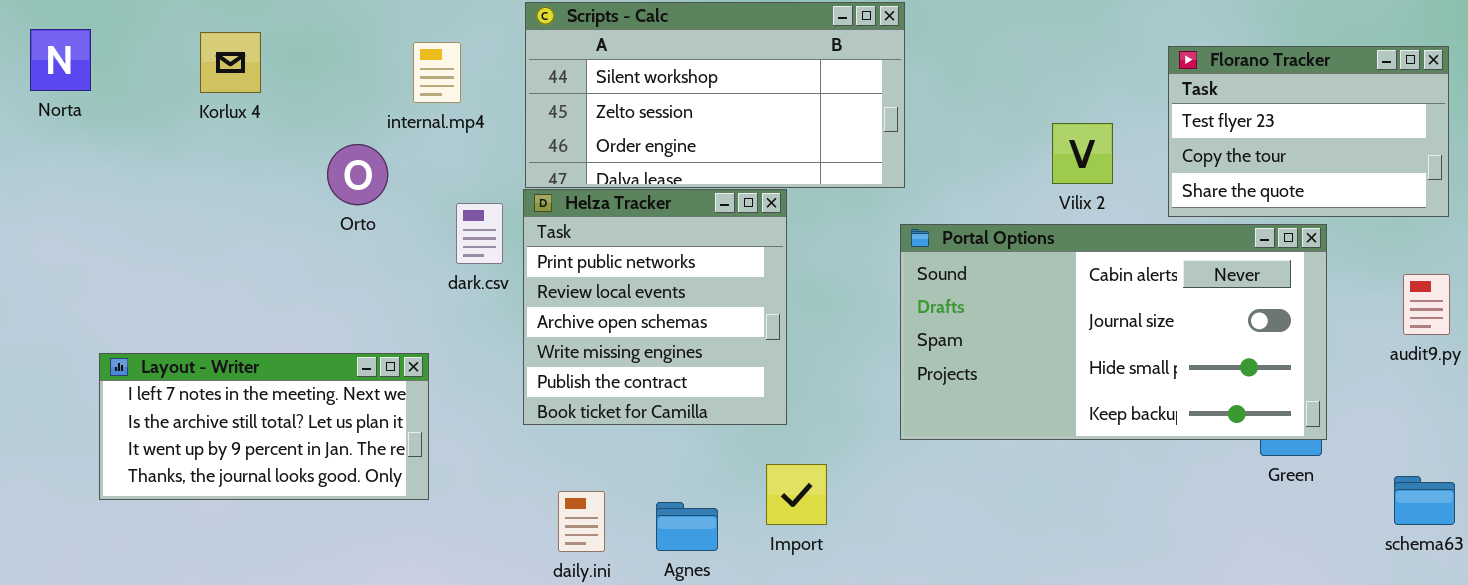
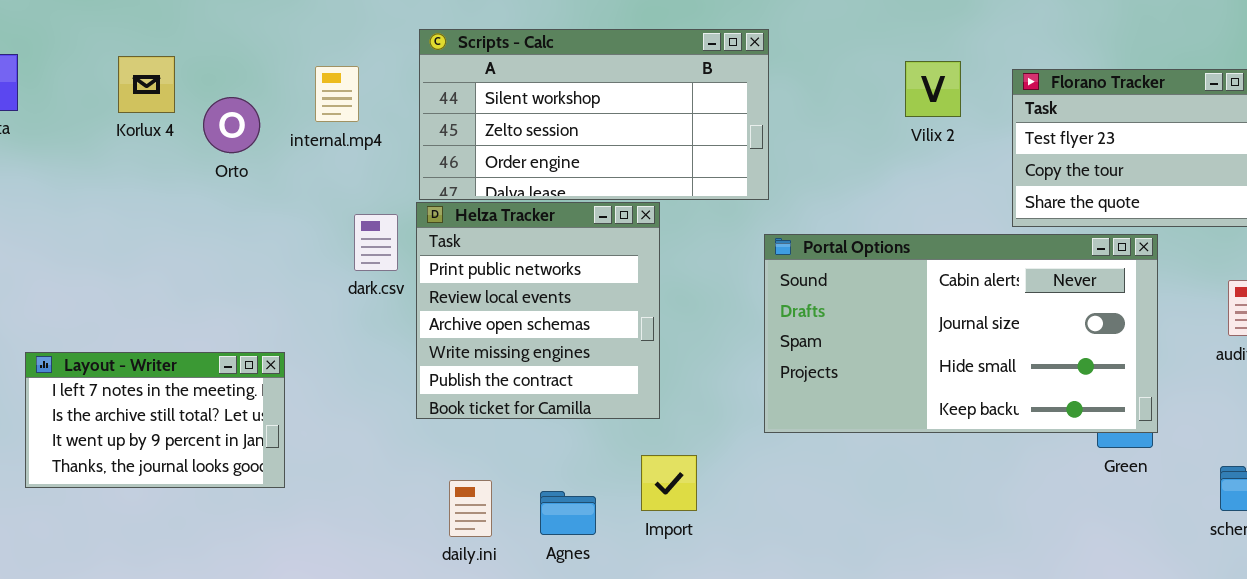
Vilix 2: [1052,123,1113,184] -> [905,61,961,117], moved
Orto: [327,144,388,205] -> [203,97,260,153], moved
Layout - Writer: [99,353,429,500] -> [25,352,285,488], resized

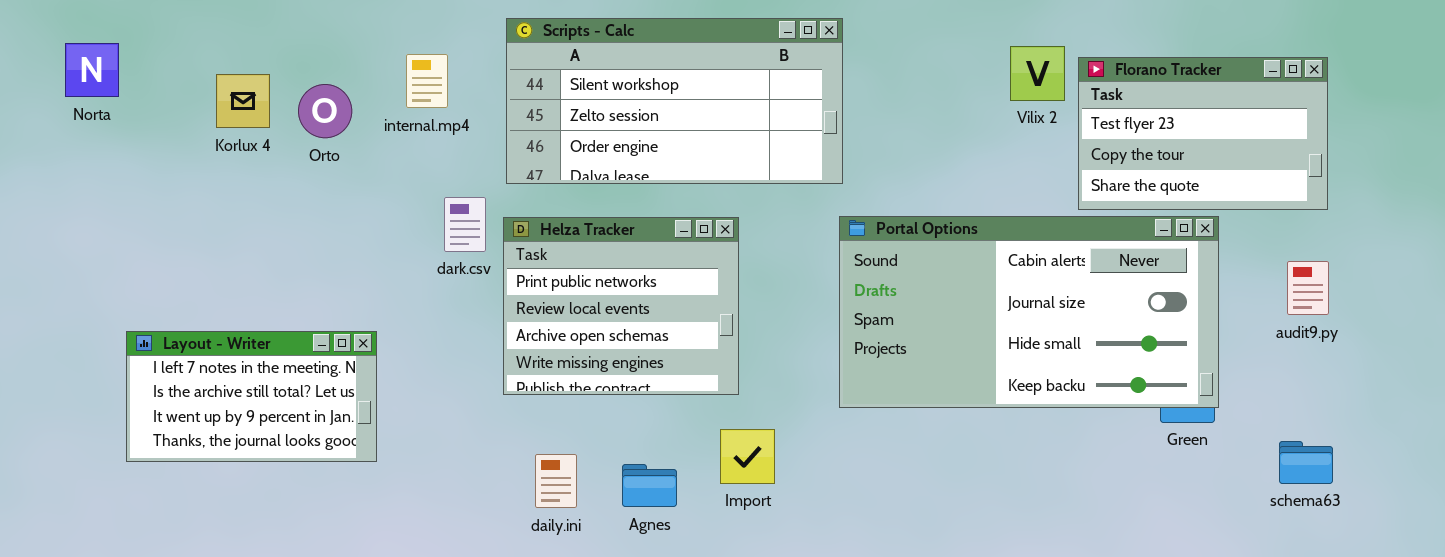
Korlux 4: [118,56,175,113] -> [216,74,270,128], moved
Vilix 2: [905,61,961,117] -> [1010,46,1065,101], moved
Helza Tracker: [416,202,660,419] -> [503,217,739,395], resized

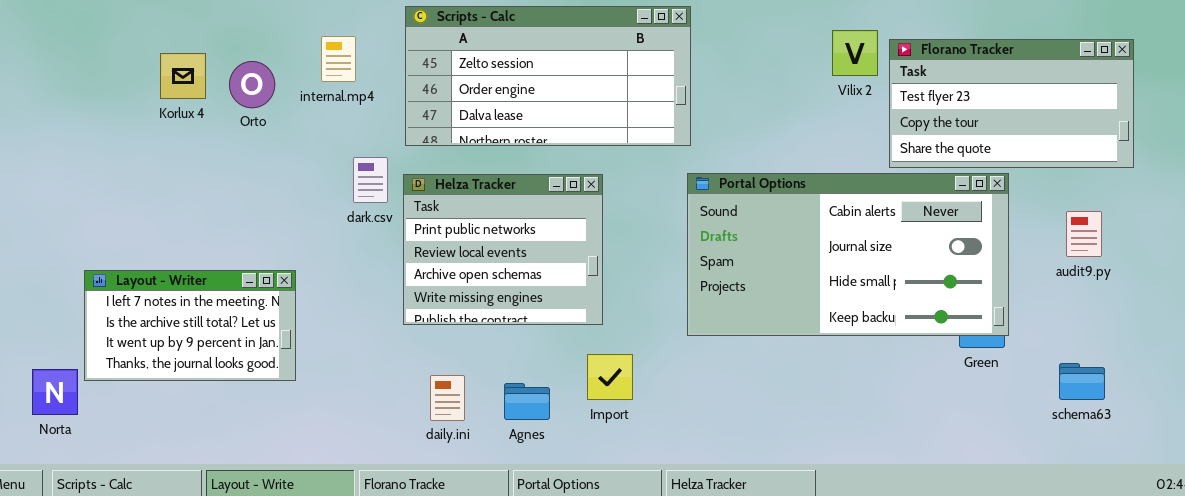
Scripts - Calc: [506,18,843,184] -> [405,6,691,146], scrolled down 1 row
Norta: [65,43,119,97] -> [32,369,78,415], moved
Florano Tracker: [1078,57,1328,210] -> [889,39,1134,168], resized

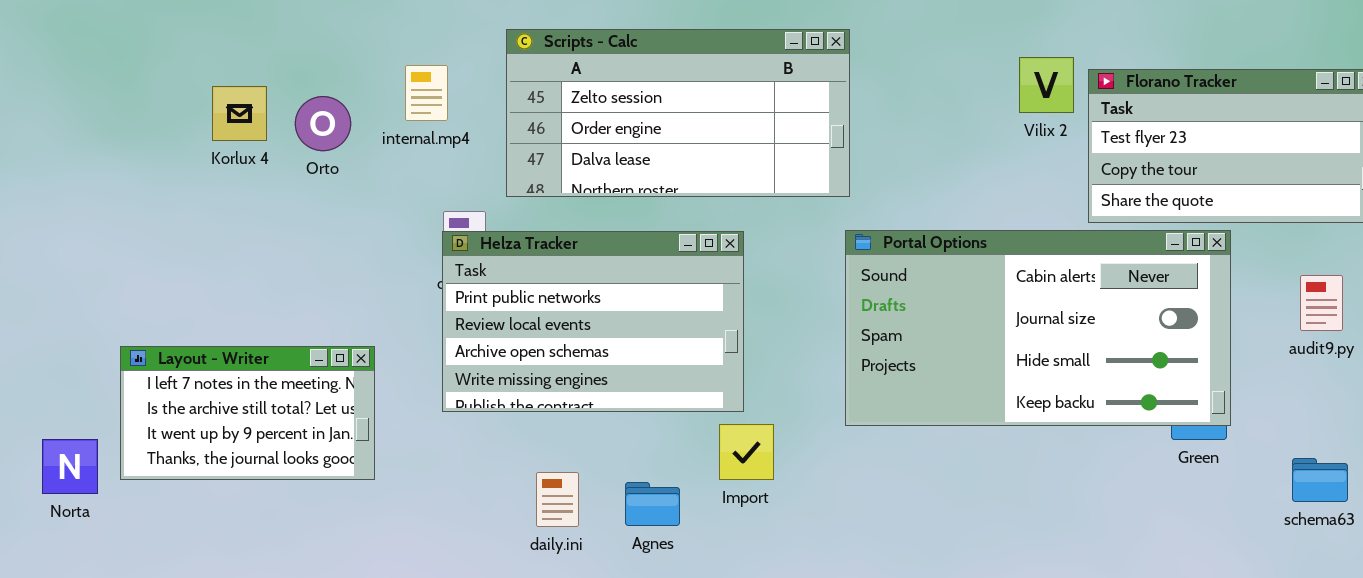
Helza Tracker: [403,174,603,325] -> [442,231,744,412], resized
Import: [587,354,633,400] -> [719,424,774,480], moved
Norta: [32,369,78,415] -> [42,439,98,494], moved

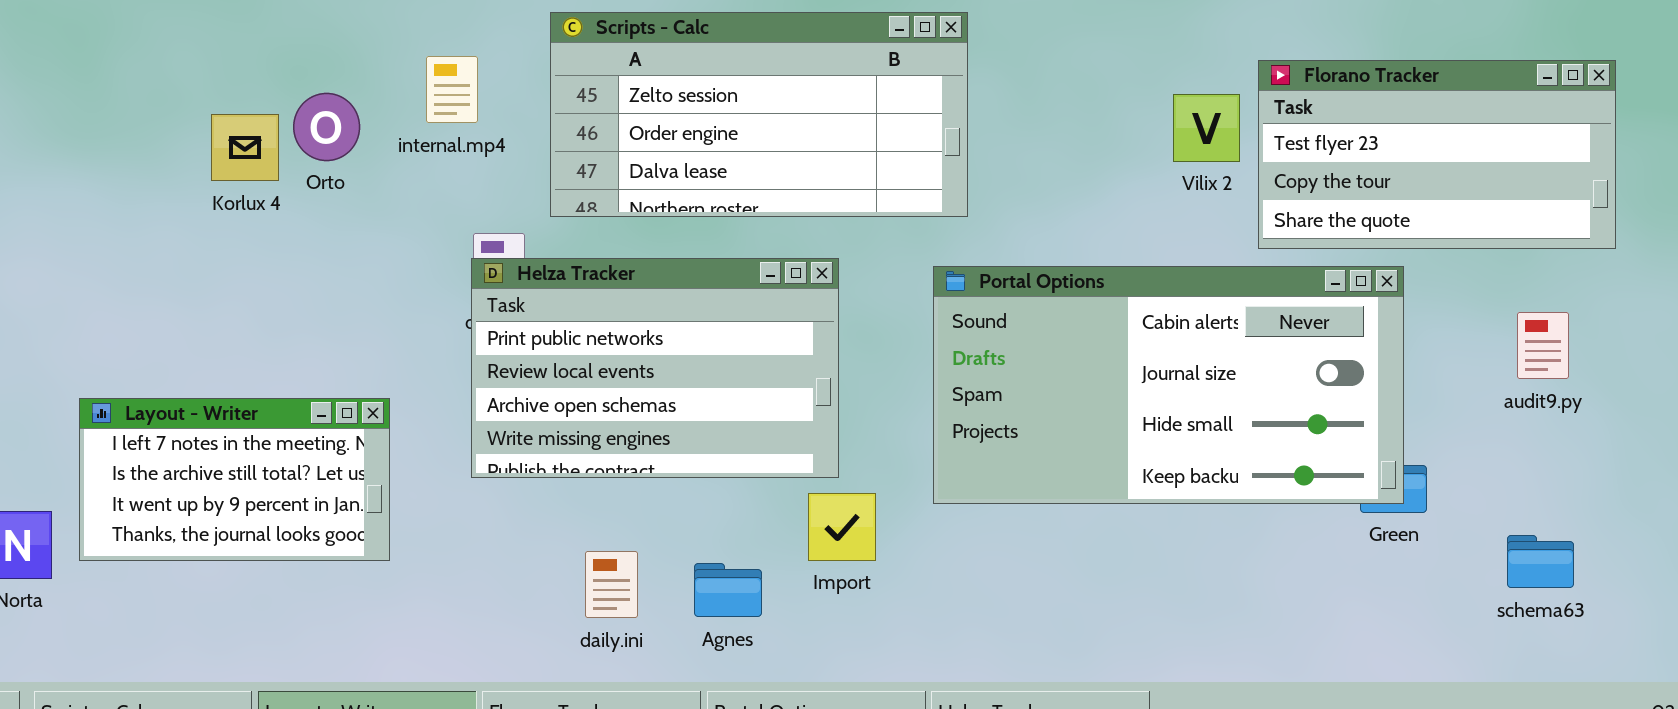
Vilix 2: [1019,57,1074,113] -> [1173,94,1240,162], moved
Korlux 4: [212,86,267,141] -> [211,114,279,181], moved
Portal Options: [845,230,1231,426] -> [933,266,1404,504], moved

